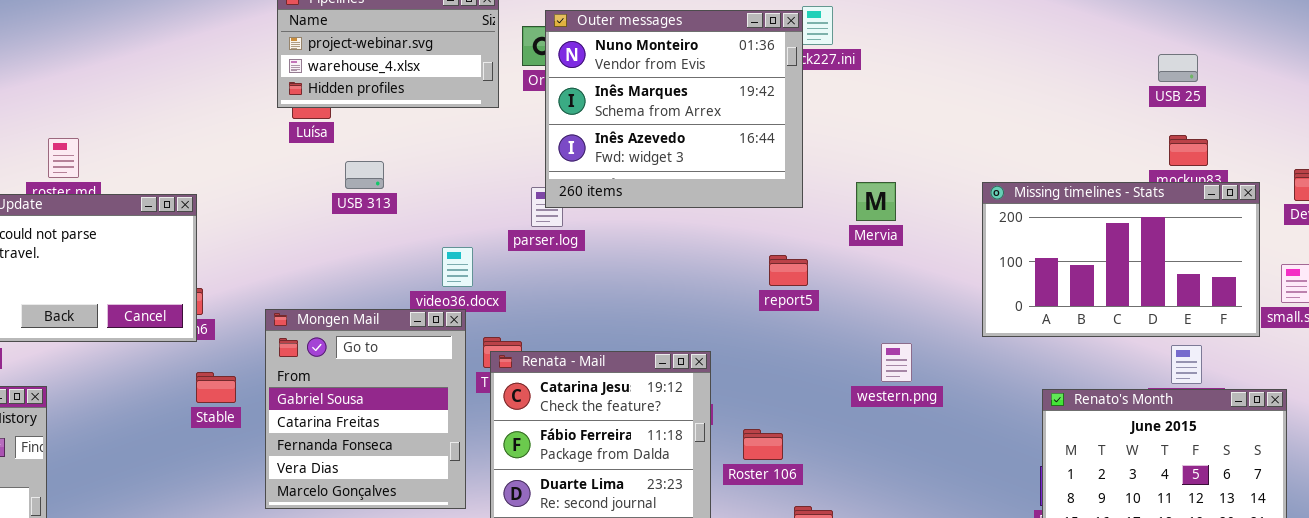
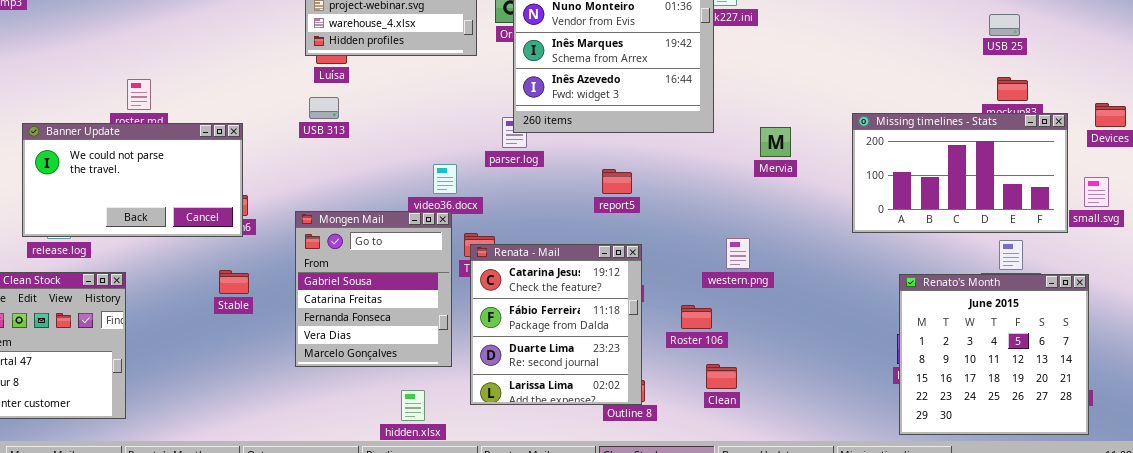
USB 313: [345,161,384,189] -> [309,97,339,119], moved
Mervia: [856,182,896,221] -> [760,127,791,157], moved
report5: [769,255,808,286] -> [602,169,632,194], moved
western.png: [881,343,912,382] -> [726,238,750,269], moved
Stable: [196,372,236,403] -> [219,270,249,294], moved
Roster 106: [743,429,783,460] -> [681,305,712,329], moved

